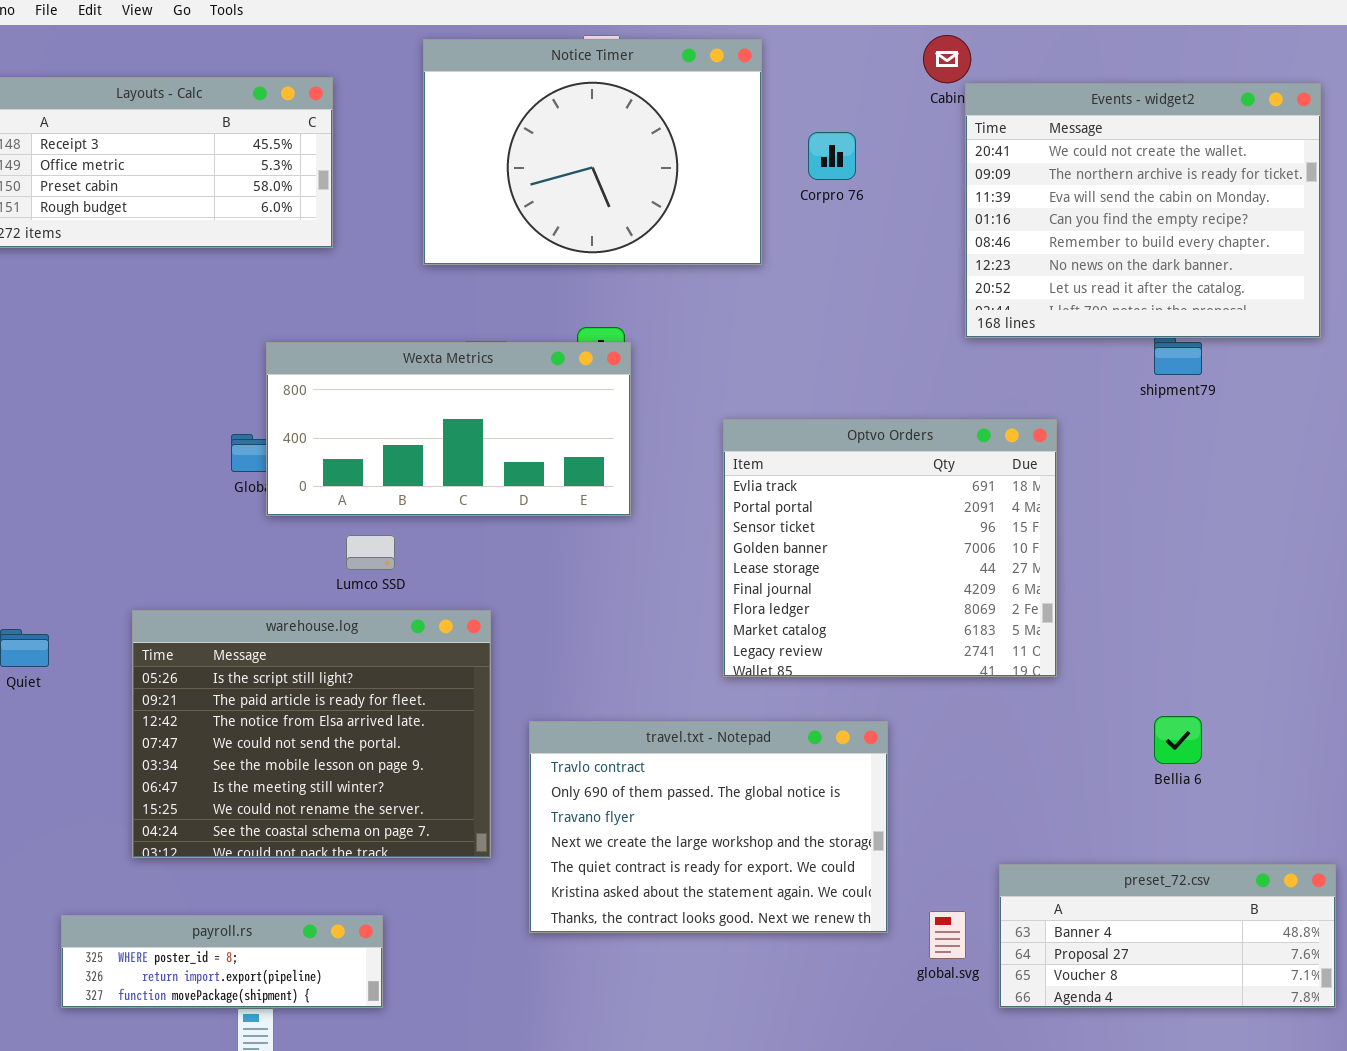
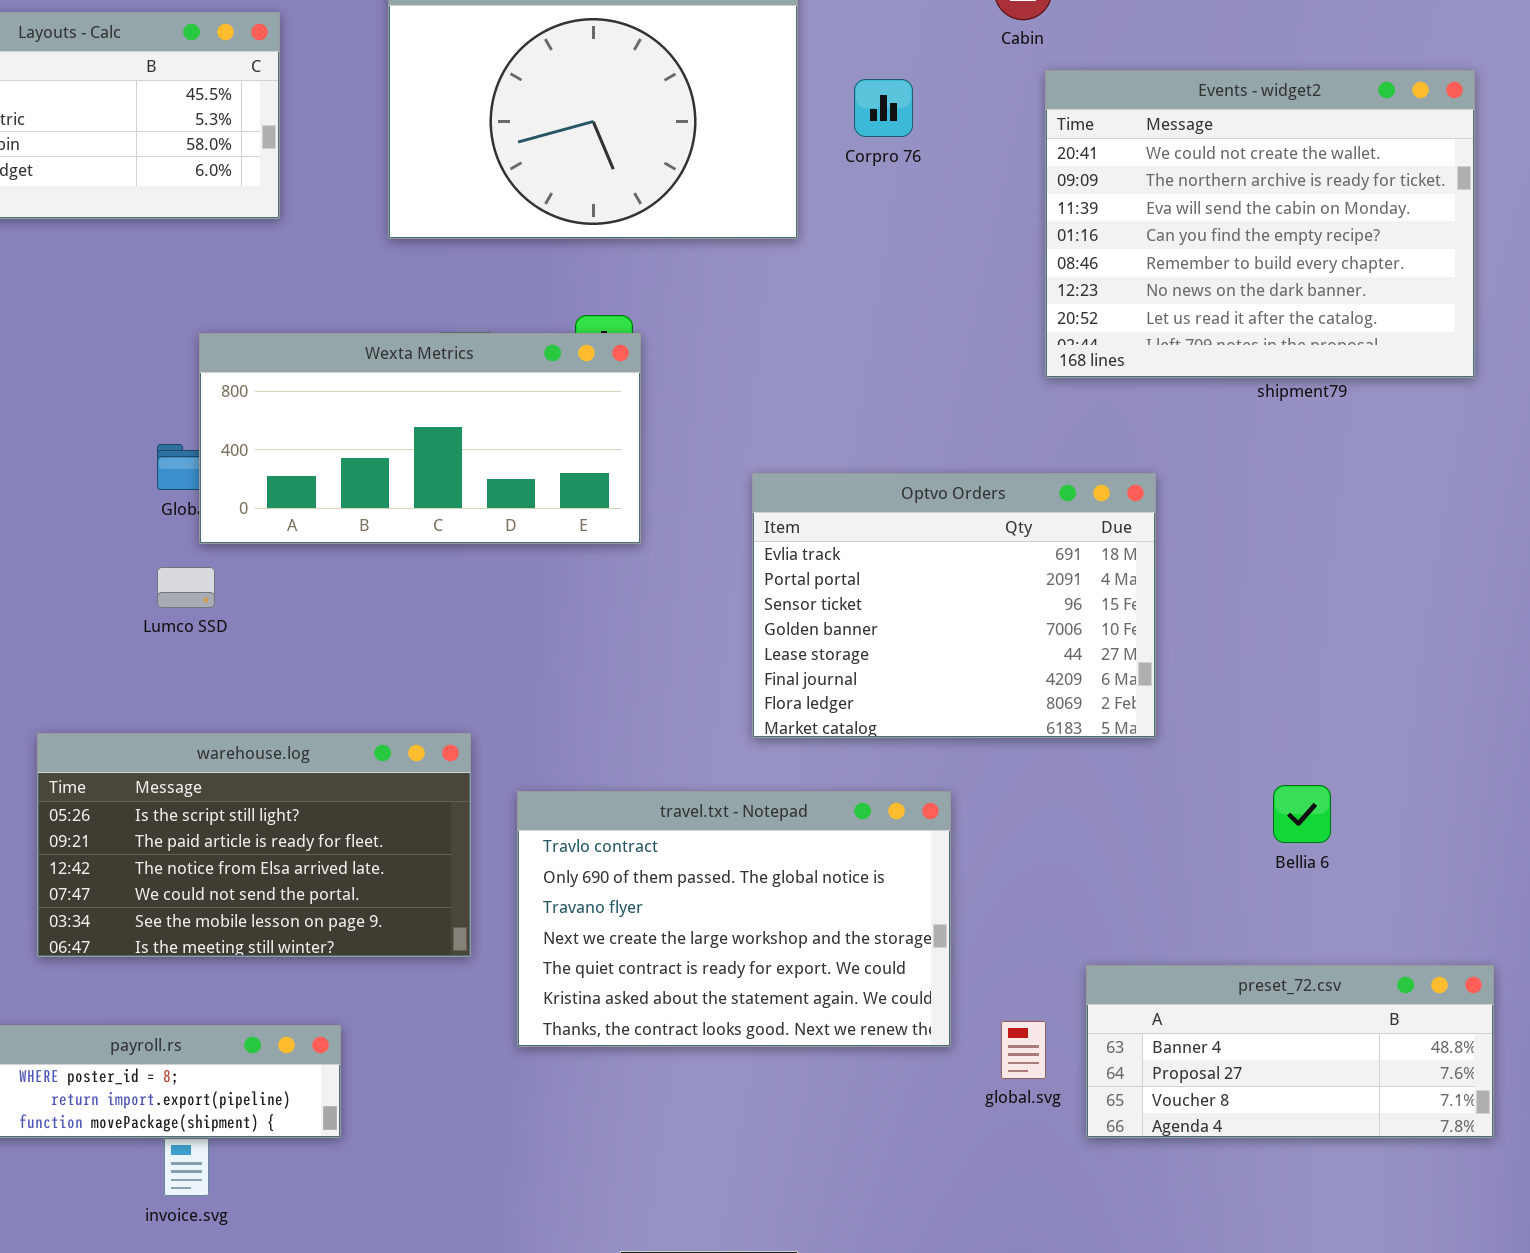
Events - widget2: [965,83,1321,338] -> [1045,70,1475,378], moved
Optvo Orders: [723,419,1057,677] -> [752,473,1156,738], resized
Lumco SSD: [346,535,395,570] -> [157,567,215,608], moved
warehouse.log: [132,610,491,858] -> [37,733,471,957], resized

